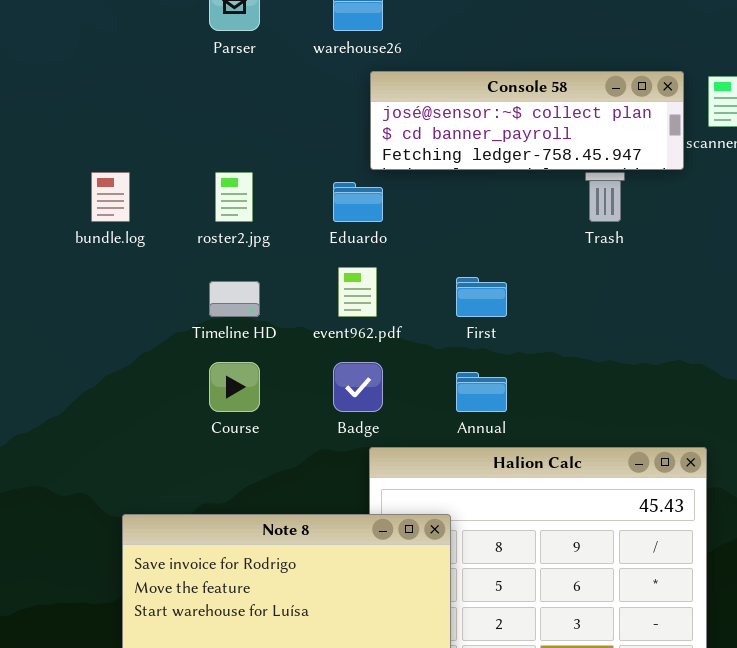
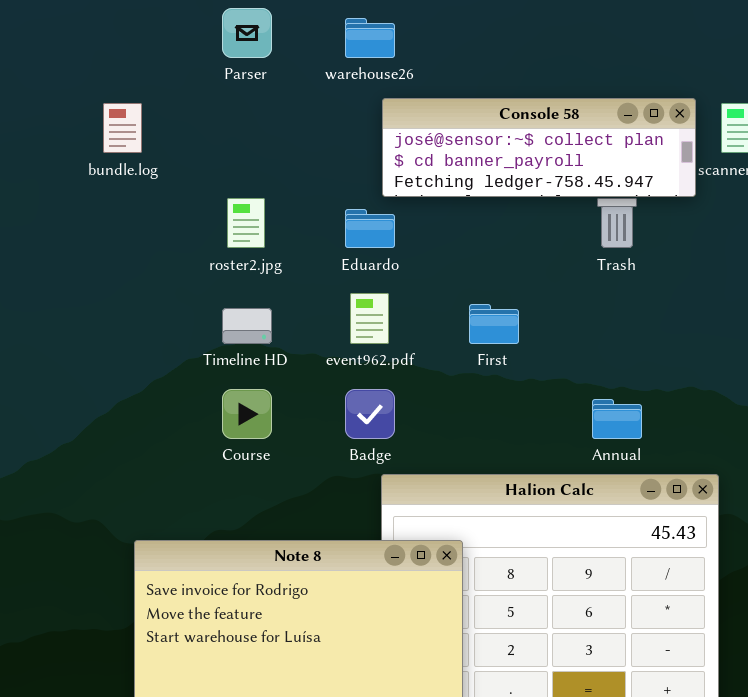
bundle.log: [91,172,130,222] -> [103,103,142,153], moved
Annual: [456,372,507,412] -> [592,399,642,439], moved

